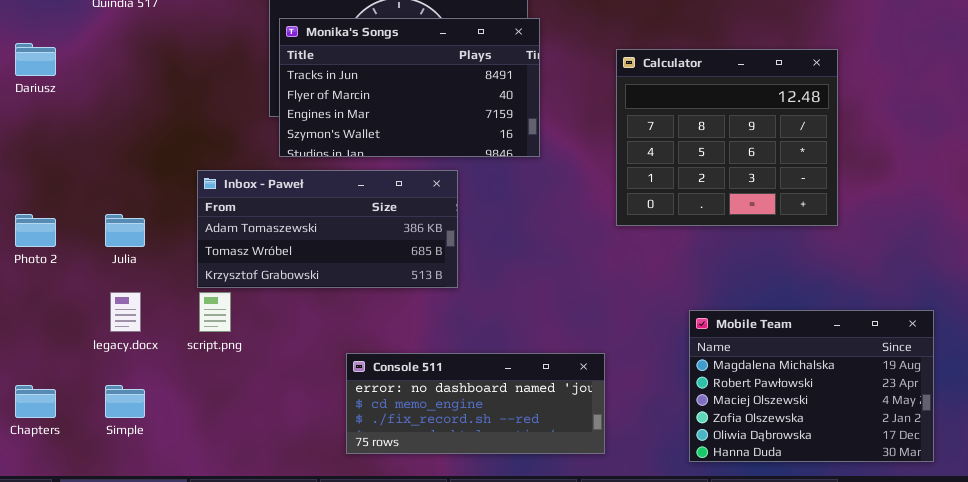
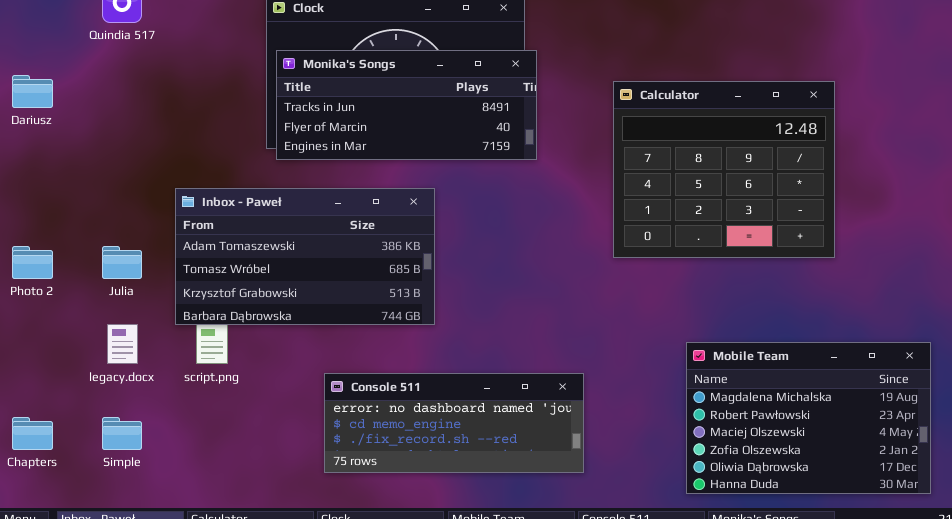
Monika's Songs: [279,18,540,157] -> [276,50,537,160], resized
Inbox - Paweł: [197,170,458,288] -> [175,188,435,325], moved, resized
Console 511: [346,353,605,454] -> [324,373,584,473], moved

